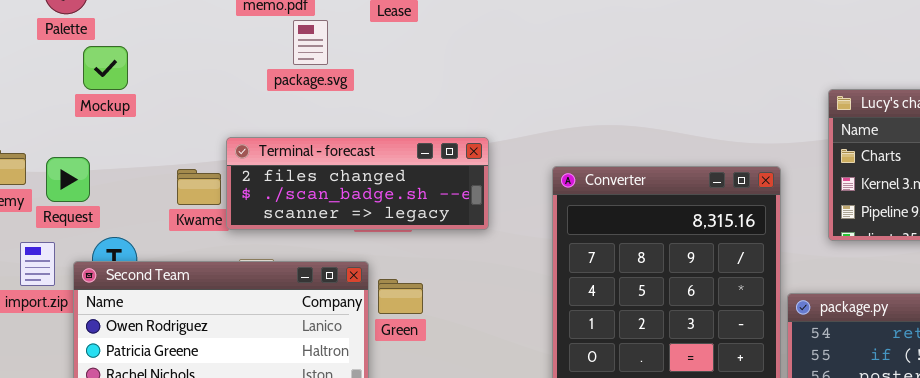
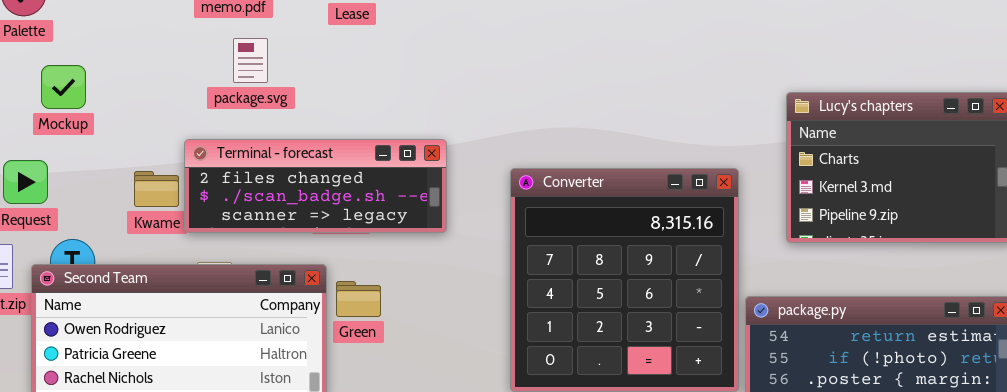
package.svg: [293,20,328,65] -> [233,38,268,83], moved
Mockup: [83,46,128,90] -> [41,65,86,109], moved

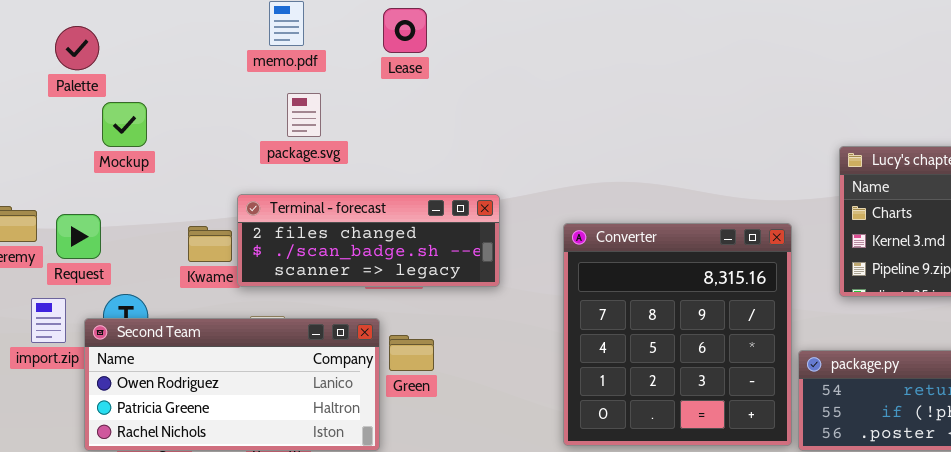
Mockup: [41,65,86,109] -> [102,102,147,147], moved

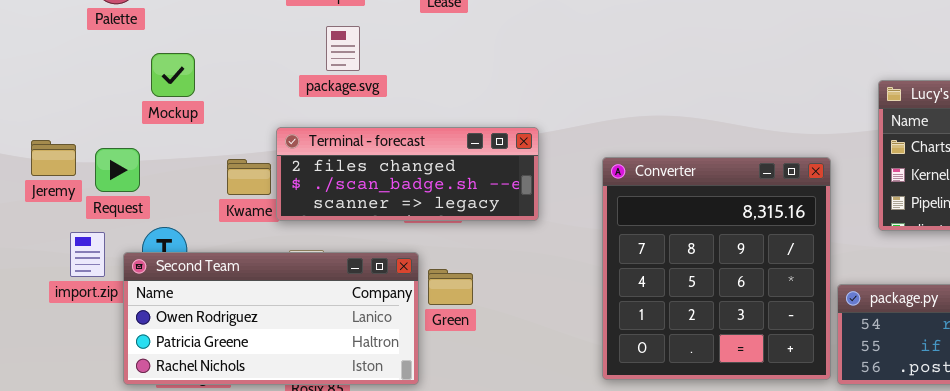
Mockup: [102,102,147,147] -> [151,53,195,97], moved

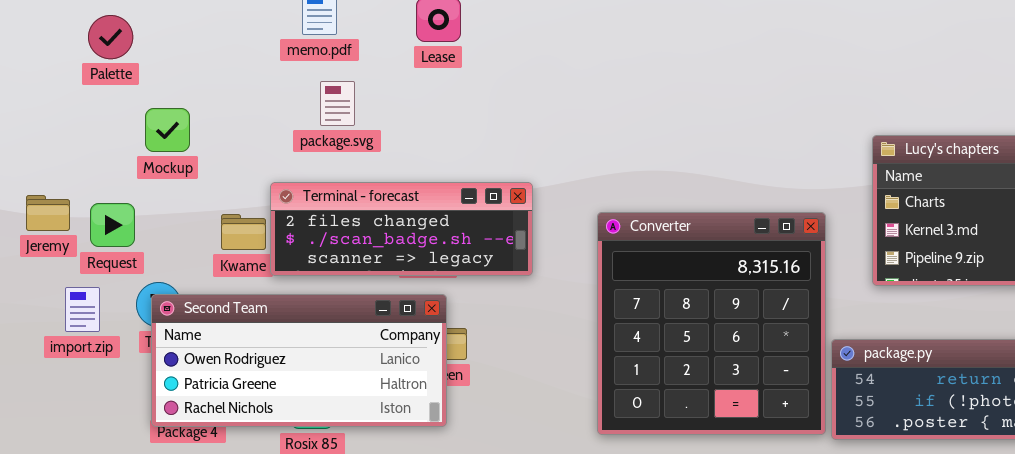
Second Team: [123,252,419,385] -> [151,294,447,427], moved

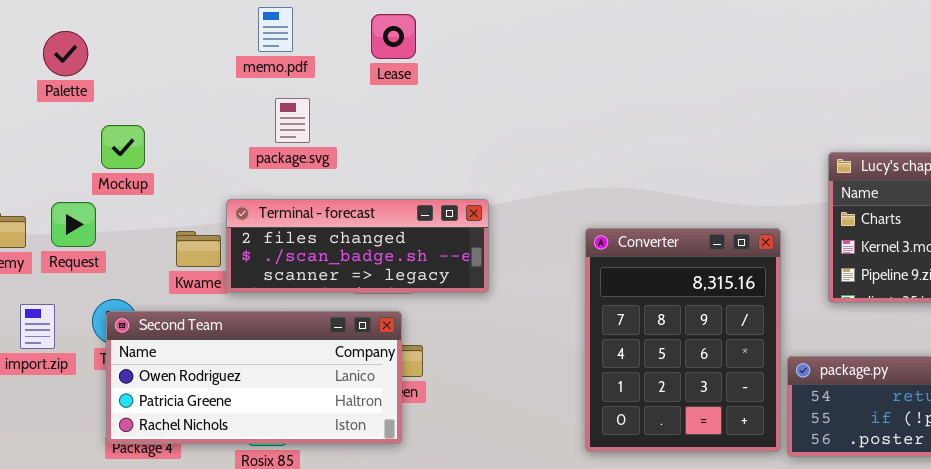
Request: [90,203,135,247] -> [51,202,96,247], moved
Converter: [597,212,826,435] -> [585,228,781,452], resized

